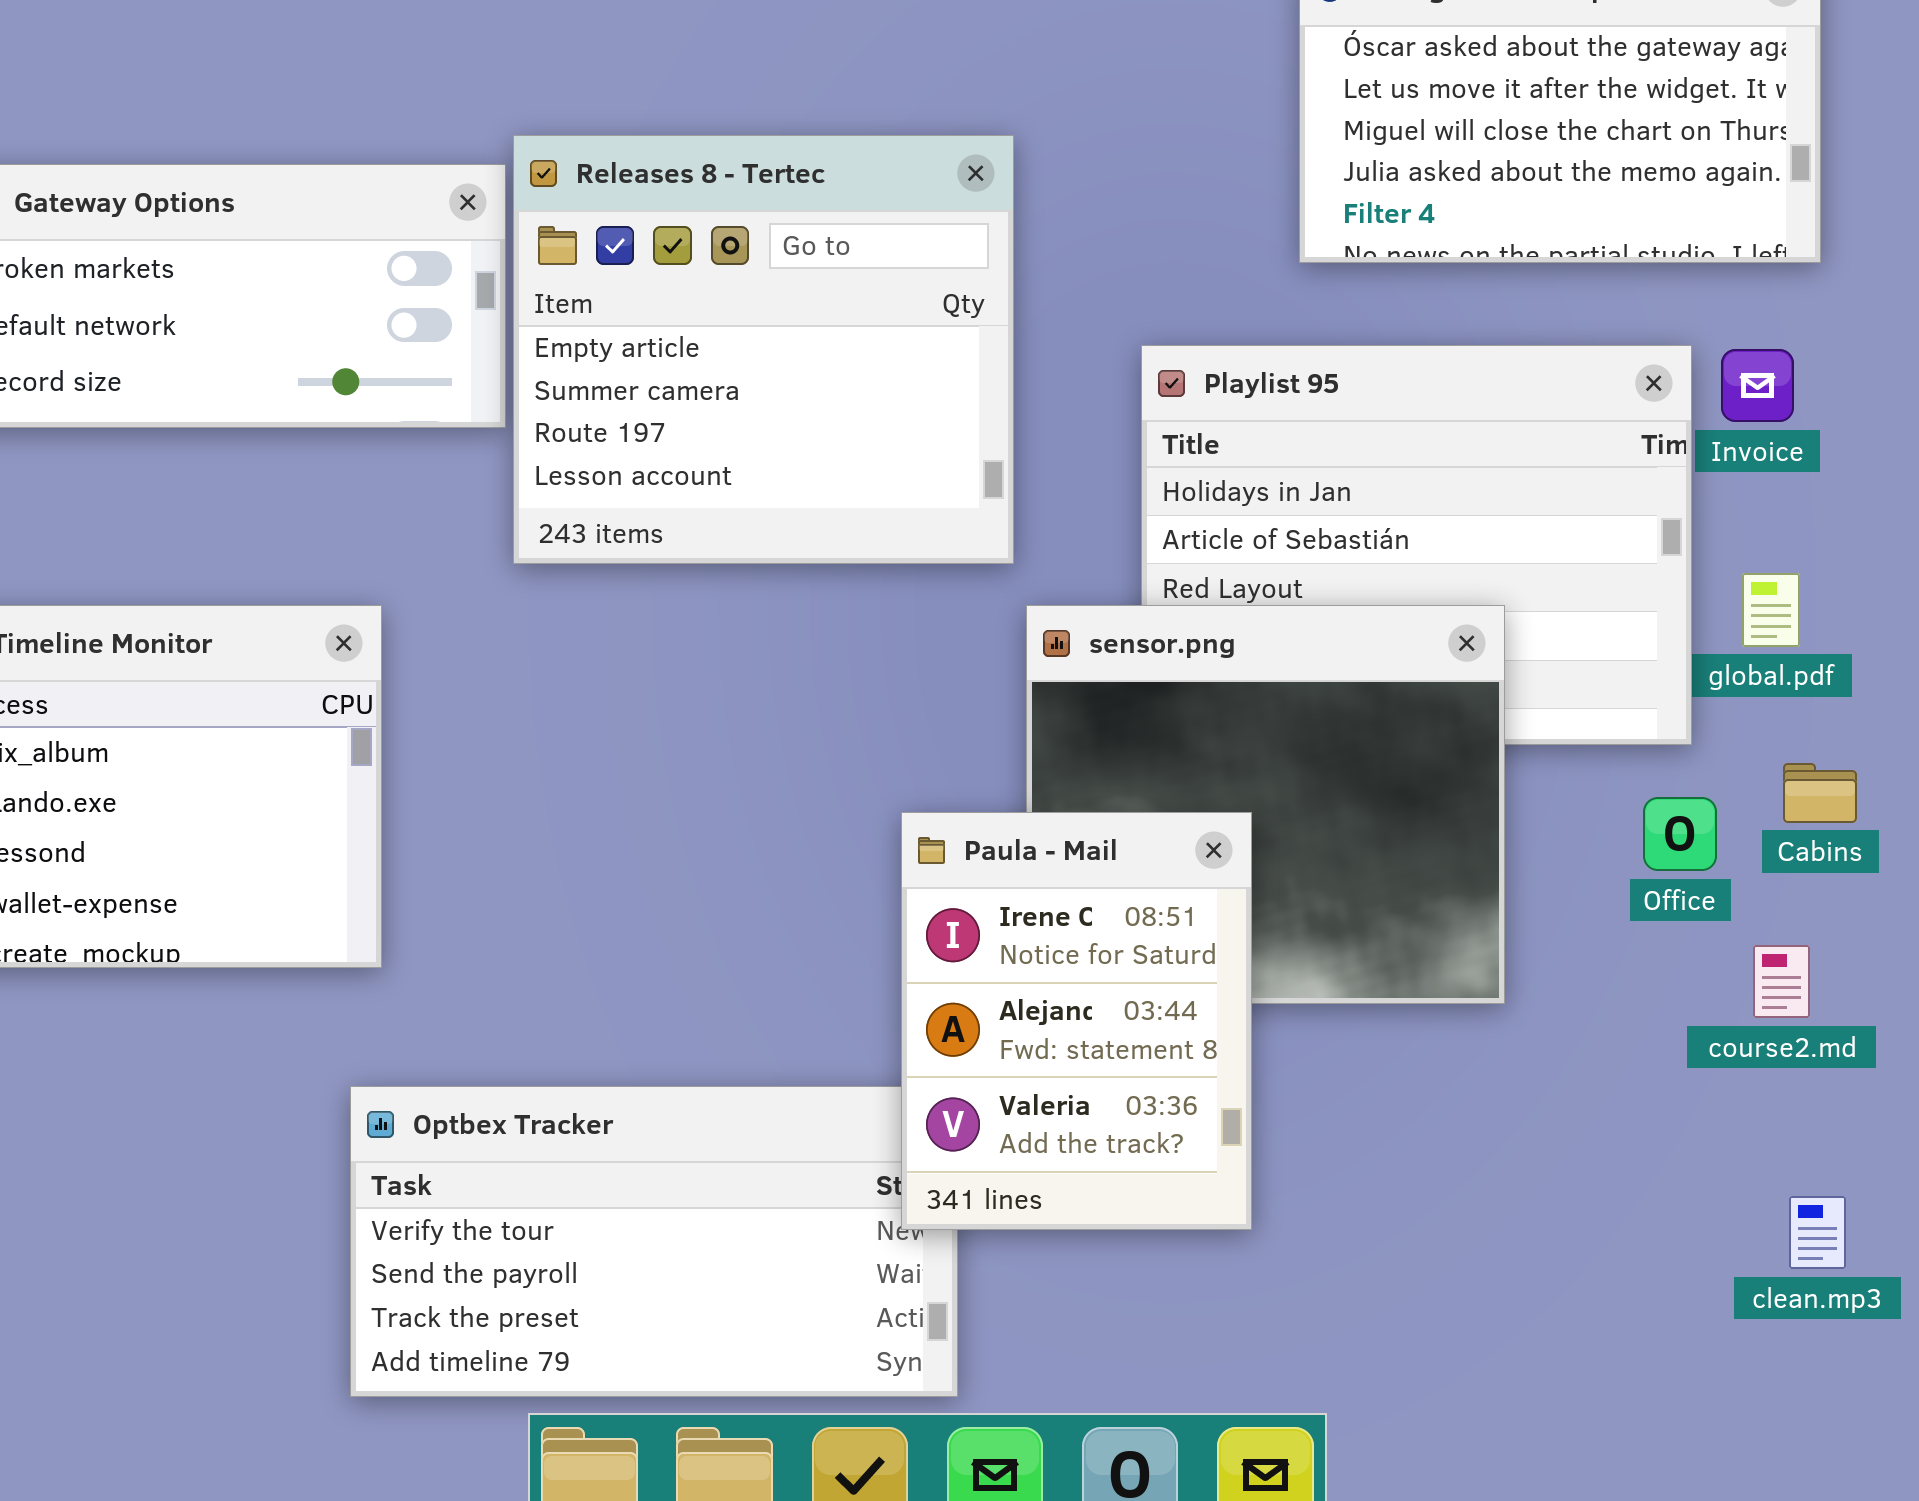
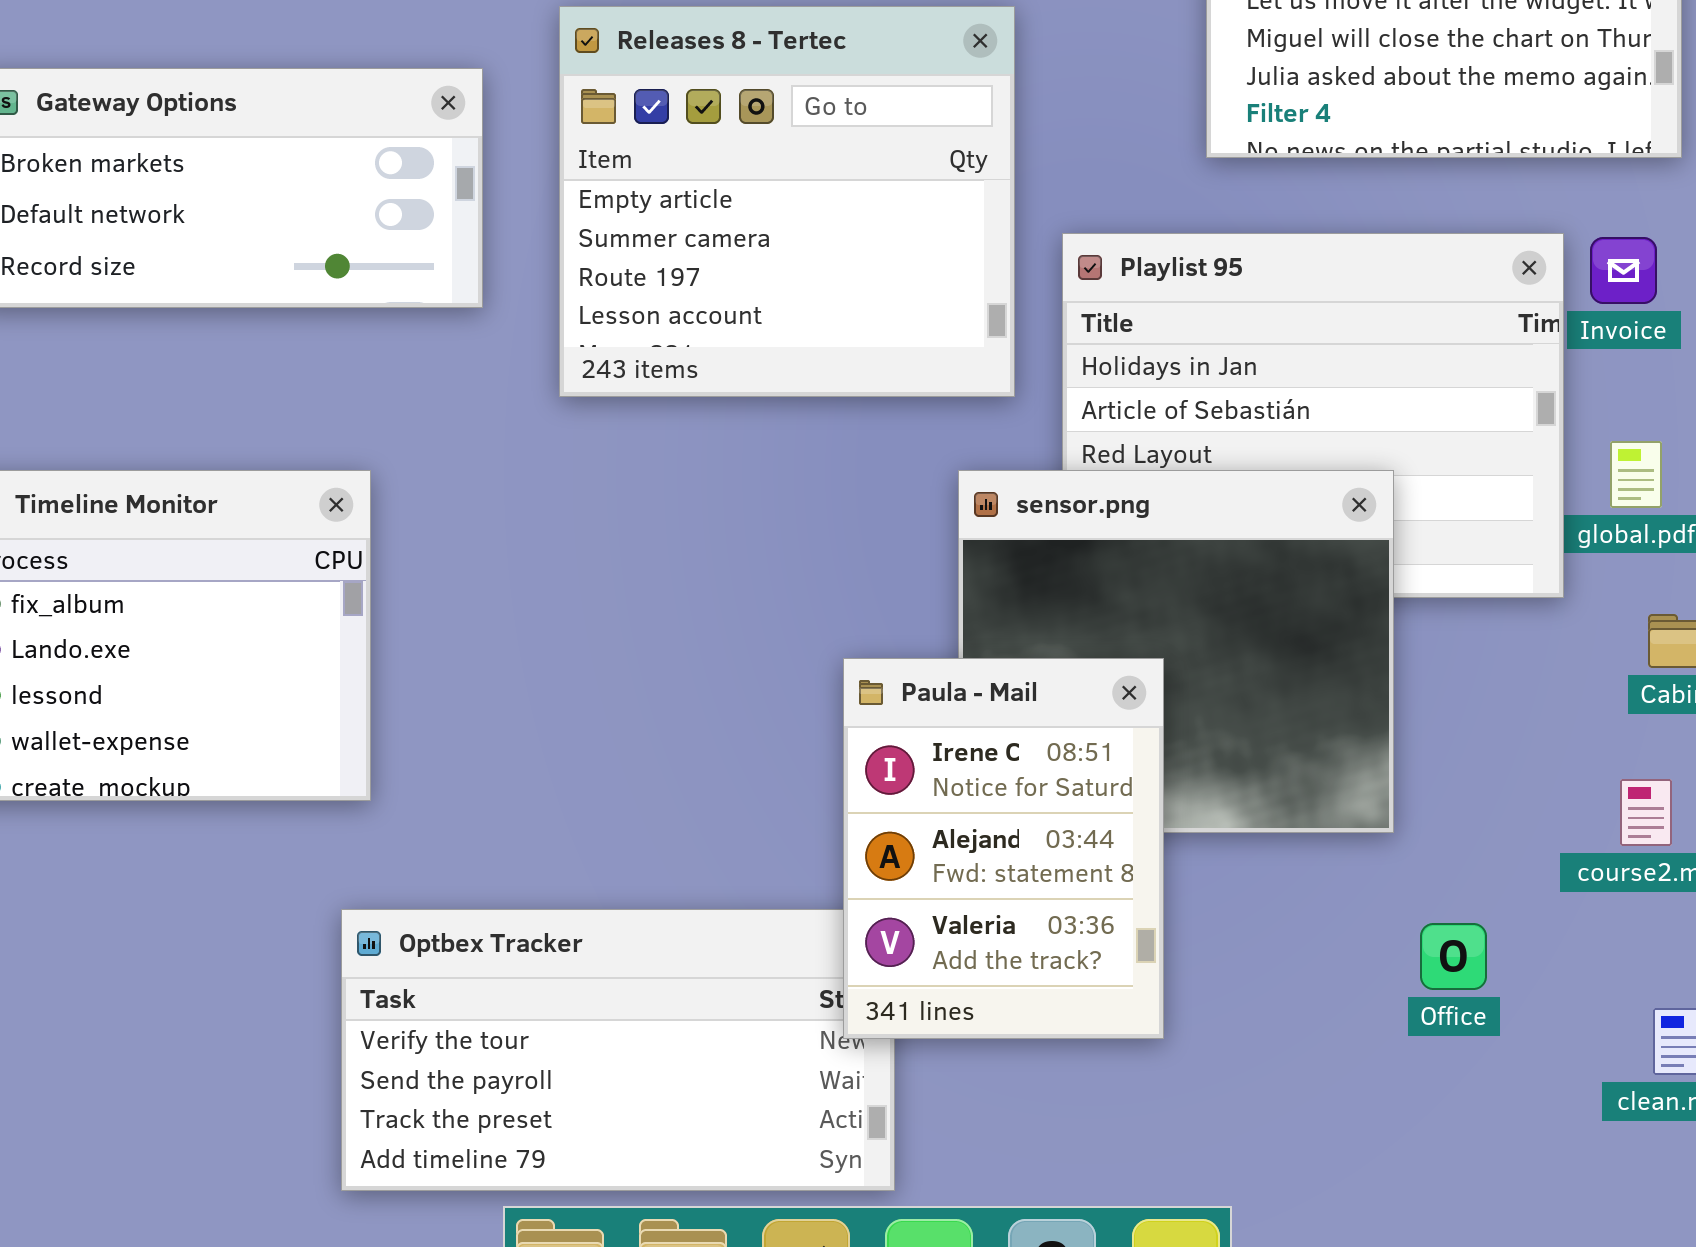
Releases 8 - Tertec: [513,135,1014,564] -> [559,6,1015,397], moved
Office: [1643,797,1717,871] -> [1420,923,1487,990], moved

